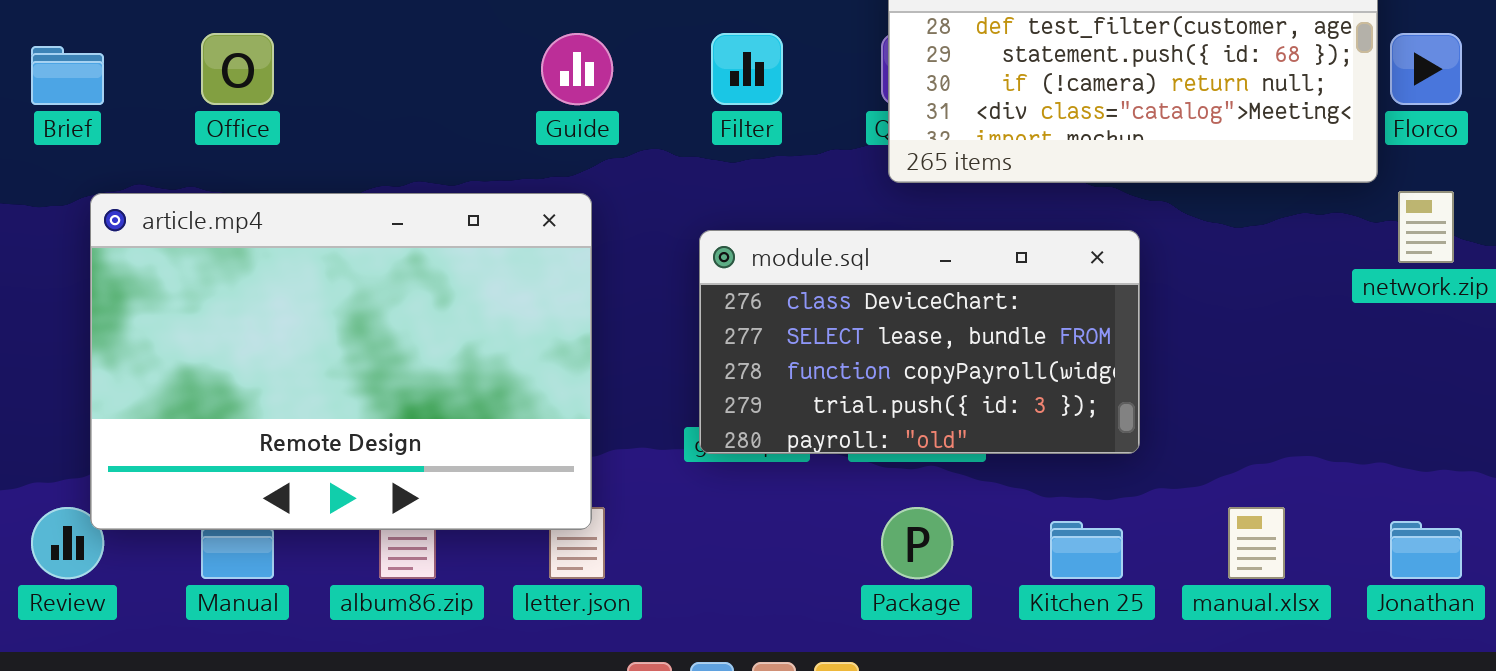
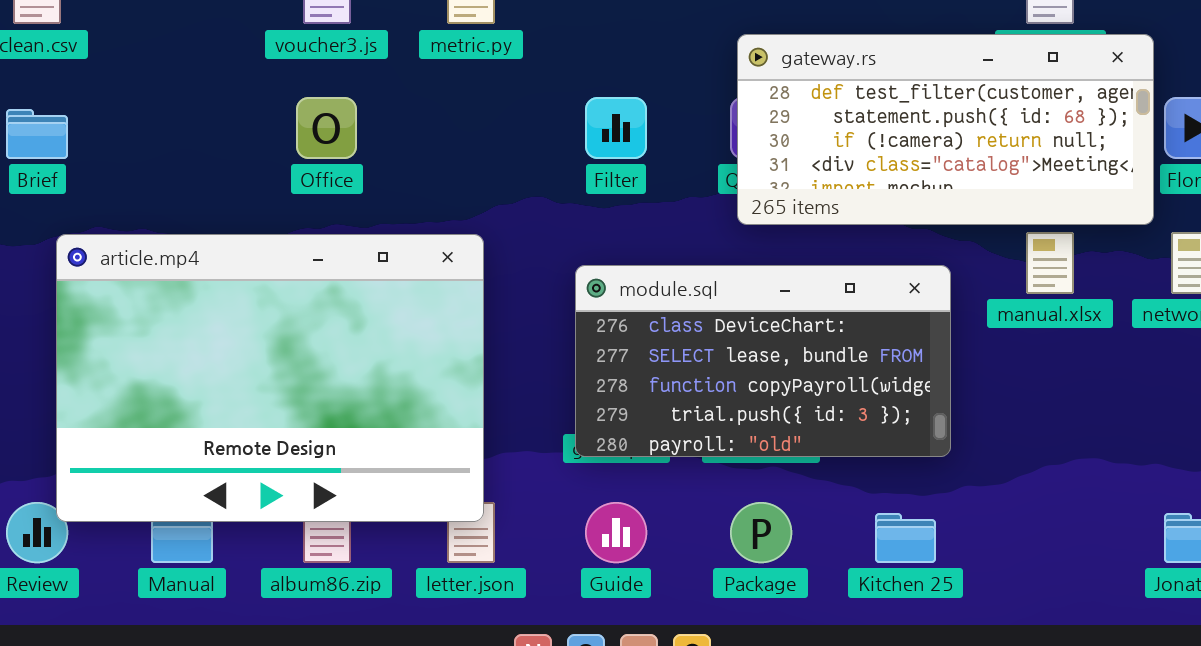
Office: [201,33,274,105] -> [296,97,357,159], moved
Guide: [541,33,613,105] -> [585,502,647,563], moved
manual.xlsx: [1228,507,1285,579] -> [1026,232,1074,294], moved

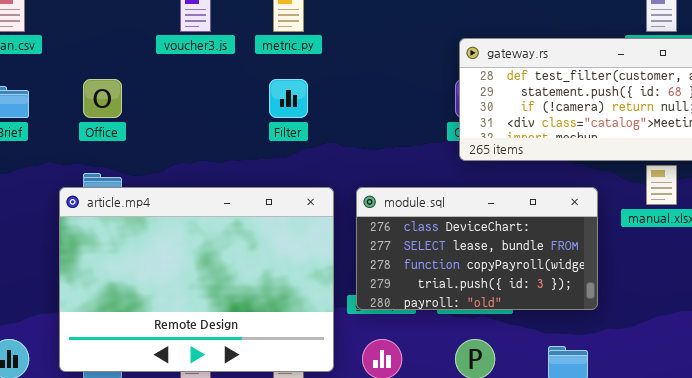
Office: [296,97,357,159] -> [83,79,122,118], moved
Filter: [585,97,647,159] -> [269,79,308,118], moved
article.mp4: [56,234,484,522] -> [59,187,334,372], moved

